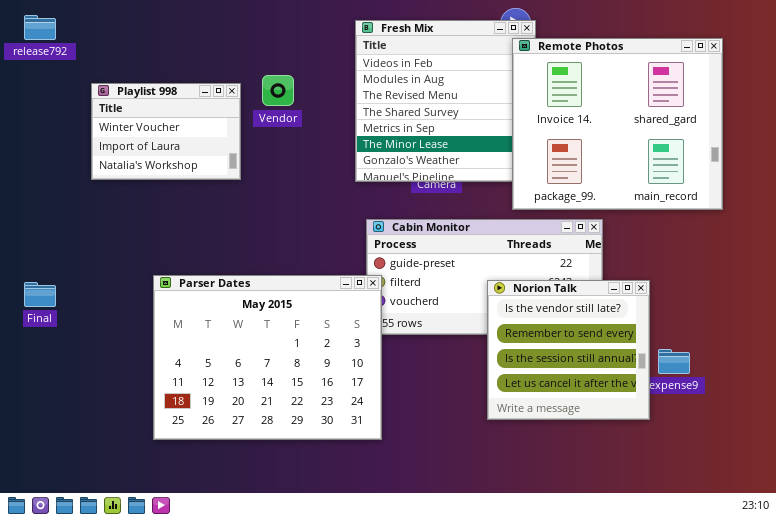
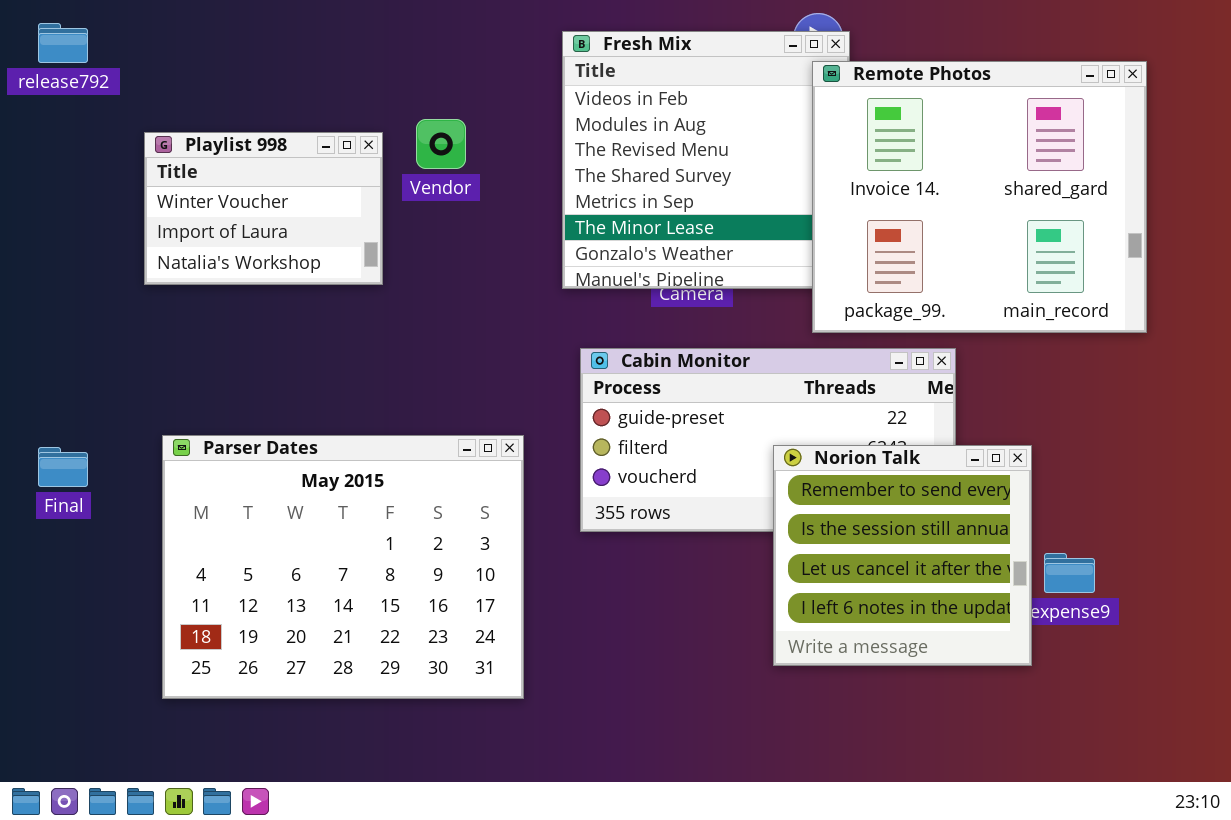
Parser Dates: [153,275,382,440] -> [162,435,524,699], moved
Norion Talk: [487,280,650,420] -> [773,445,1032,666], scrolled down 1 row

